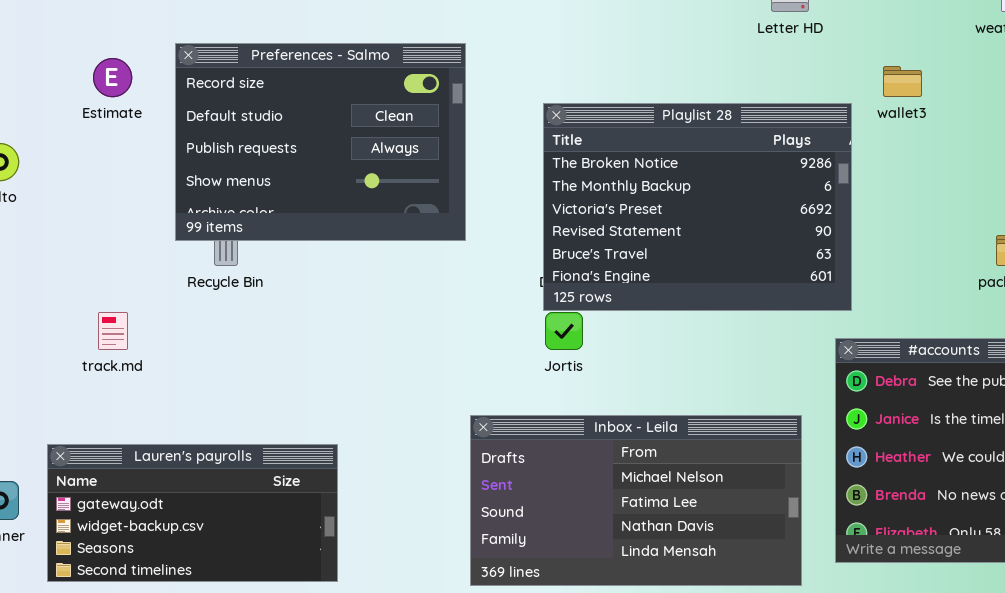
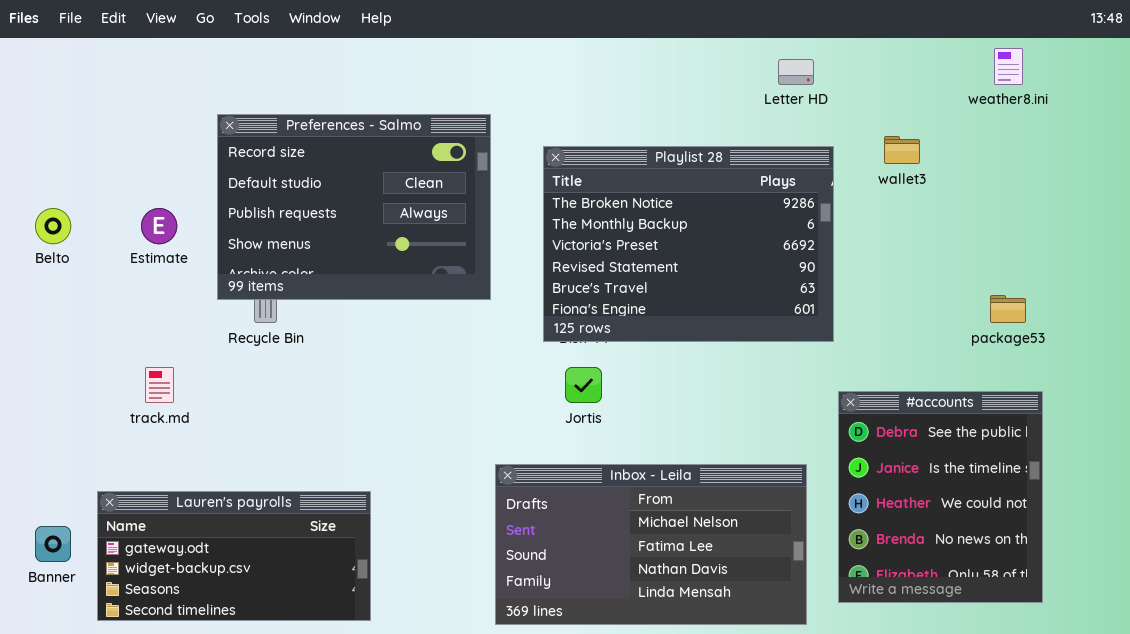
Estimate: [93,58,132,97] -> [141,208,177,244], moved
Playlist 28: [543,103,852,311] -> [543,146,834,342], moved

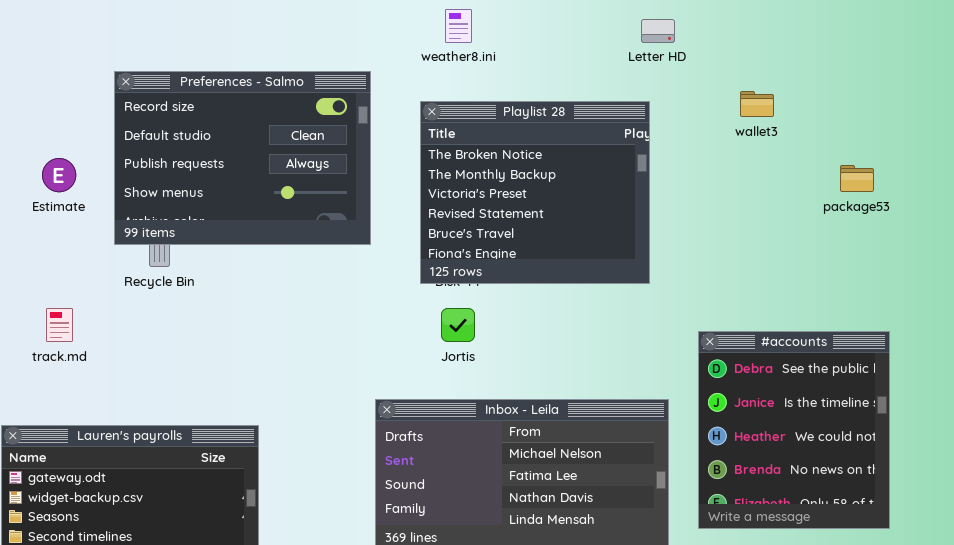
weather8.ini: [994,48,1023,85] -> [445,9,472,43], moved
Playlist 28: [543,146,834,342] -> [420,101,650,284], resized
package53: [990,295,1026,323] -> [840,165,874,192], moved

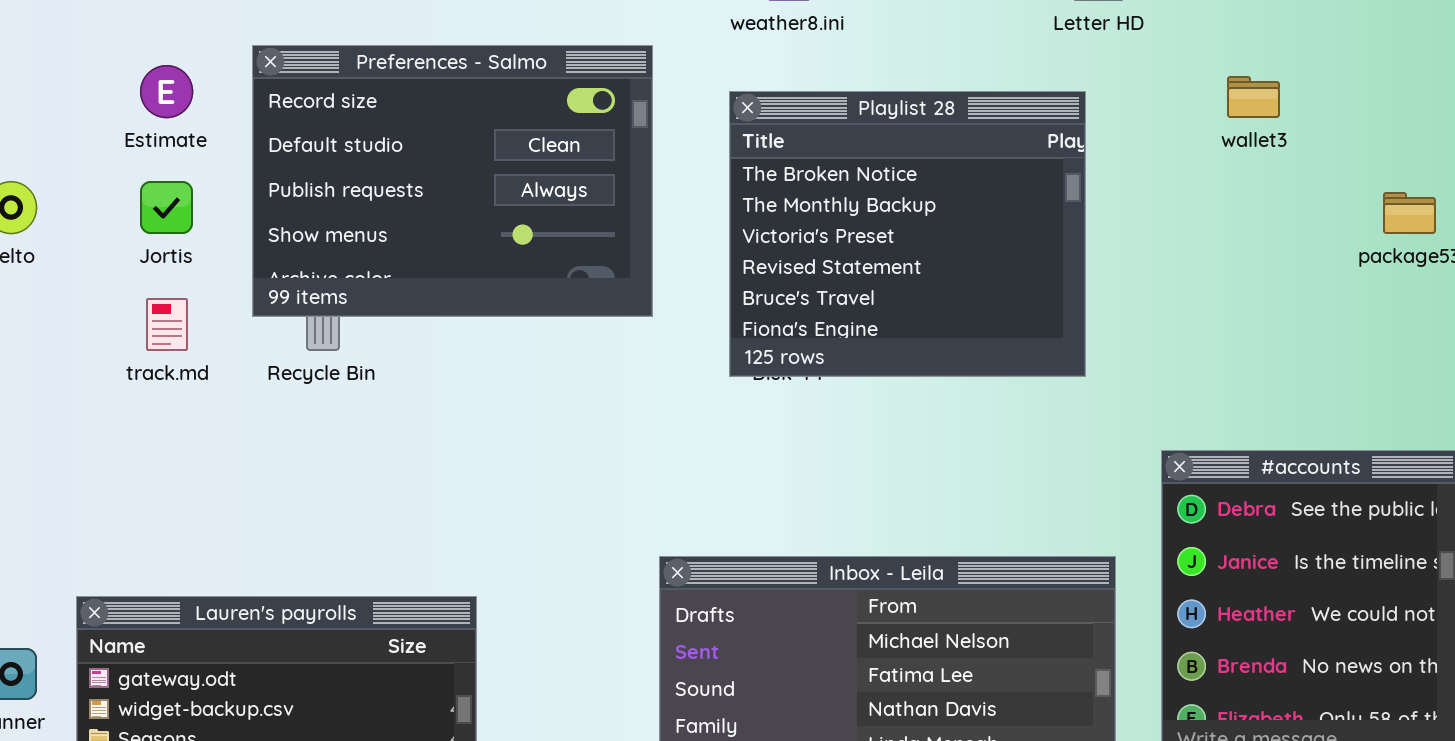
Estimate: [42,158,76,192] -> [140,65,193,118], moved
track.md: [46,308,73,342] -> [146,298,188,351], moved
Jortis: [441,308,475,342] -> [140,181,193,234], moved

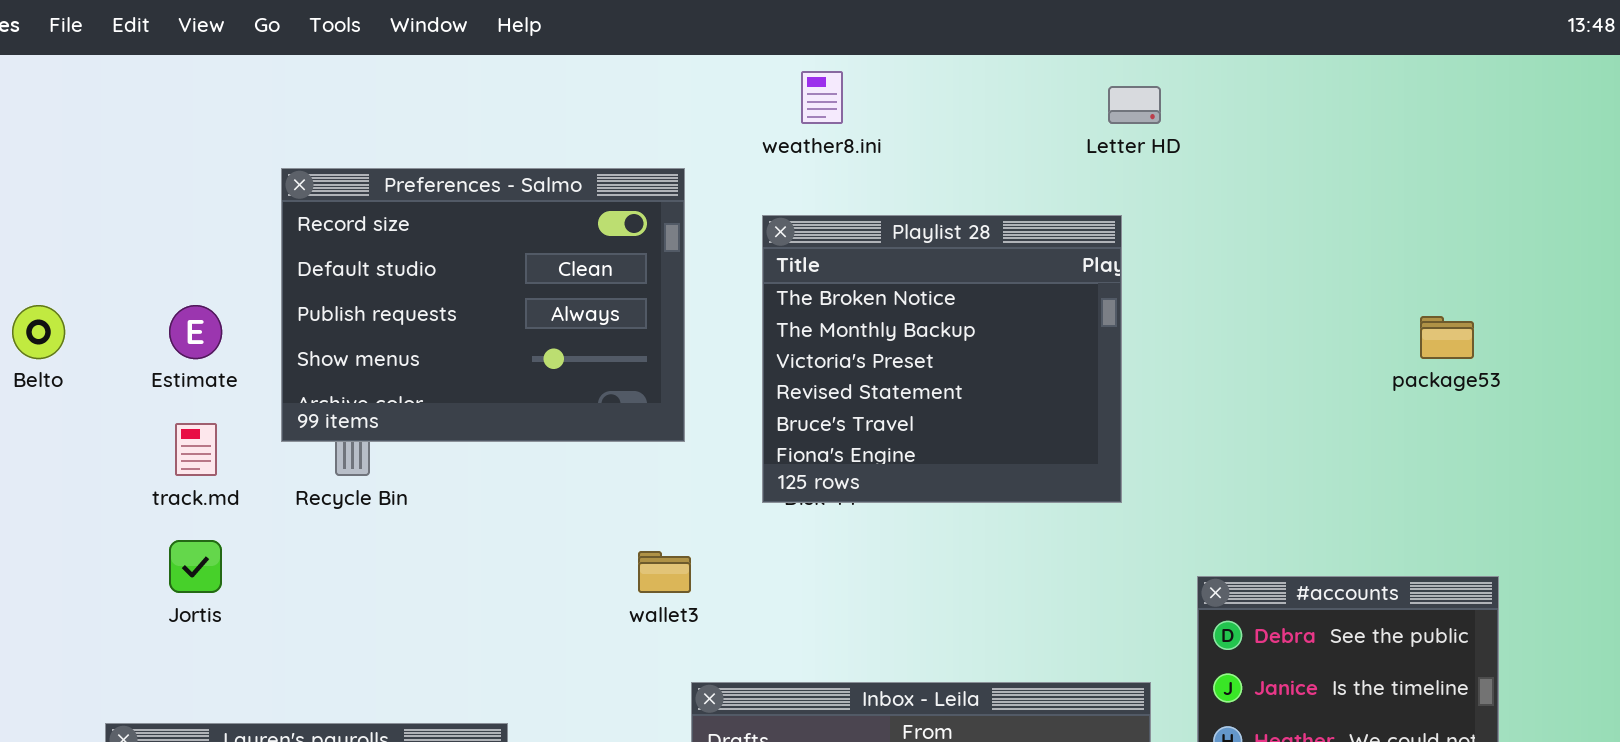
Estimate: [140,65,193,118] -> [169,305,222,359], moved
wallet3: [1227,76,1280,118] -> [638,551,691,593], moved
Jortis: [140,181,193,234] -> [169,540,222,593], moved

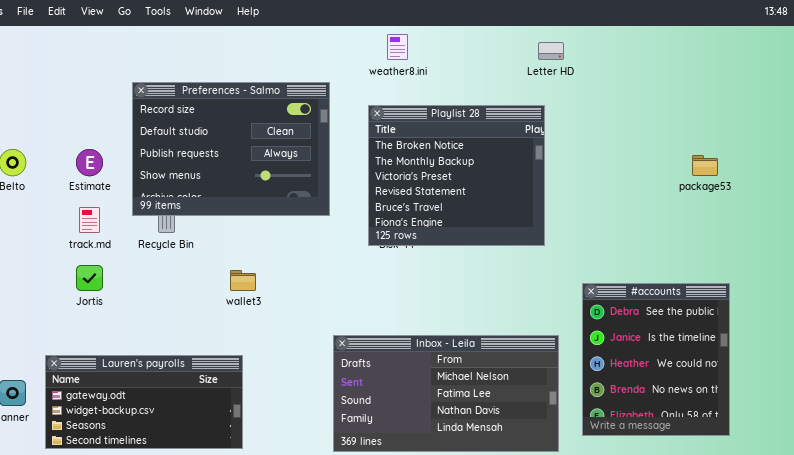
wallet3: [638,551,691,593] -> [230,270,256,291], moved

